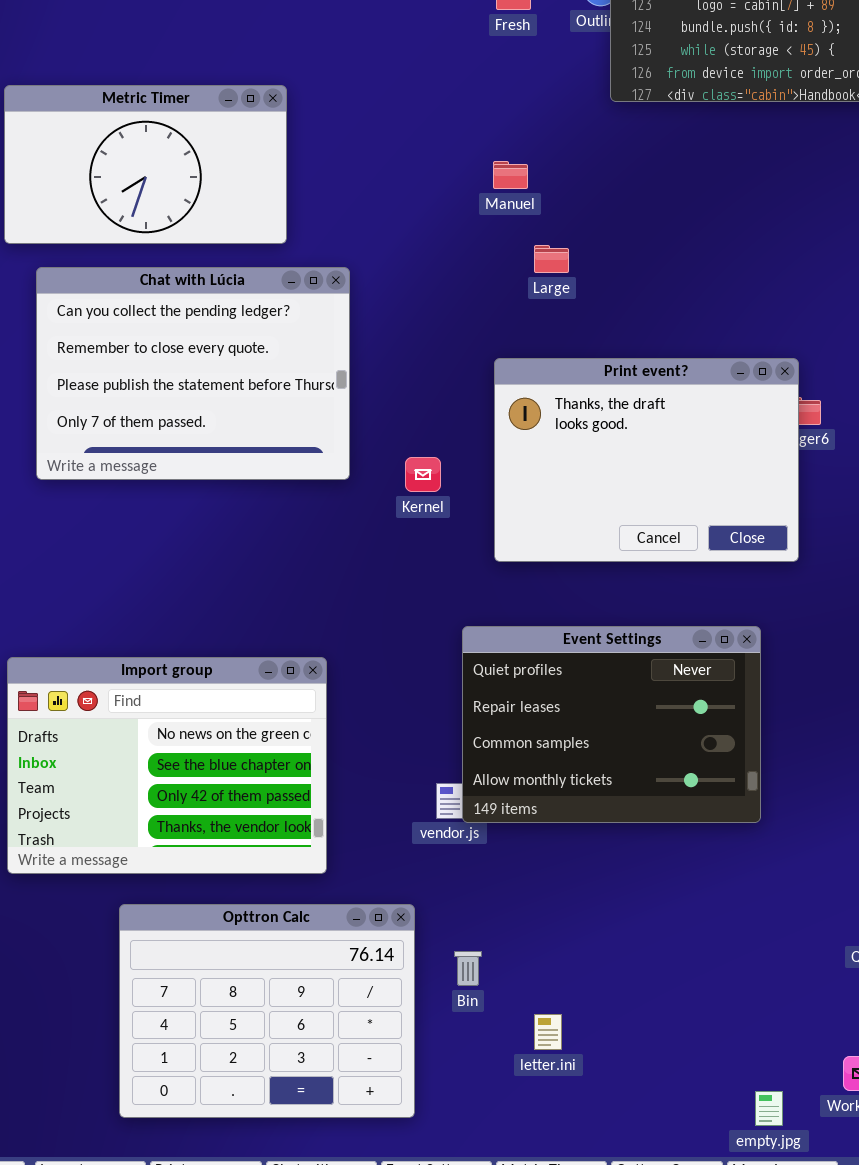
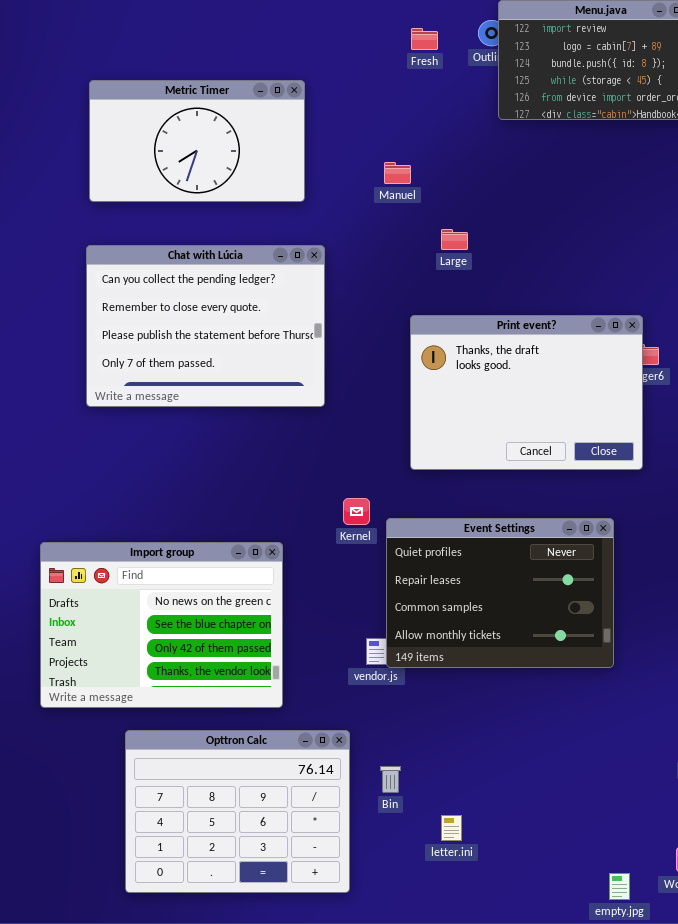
Metric Timer: [4,85,287,244] -> [89,80,305,202], moved
Manuel: [493,161,528,189] -> [384,162,411,184], moved
Chat with Lúcia: [36,267,350,480] -> [86,245,325,407], moved
Kernel: [405,457,441,492] -> [343,498,370,525], moved

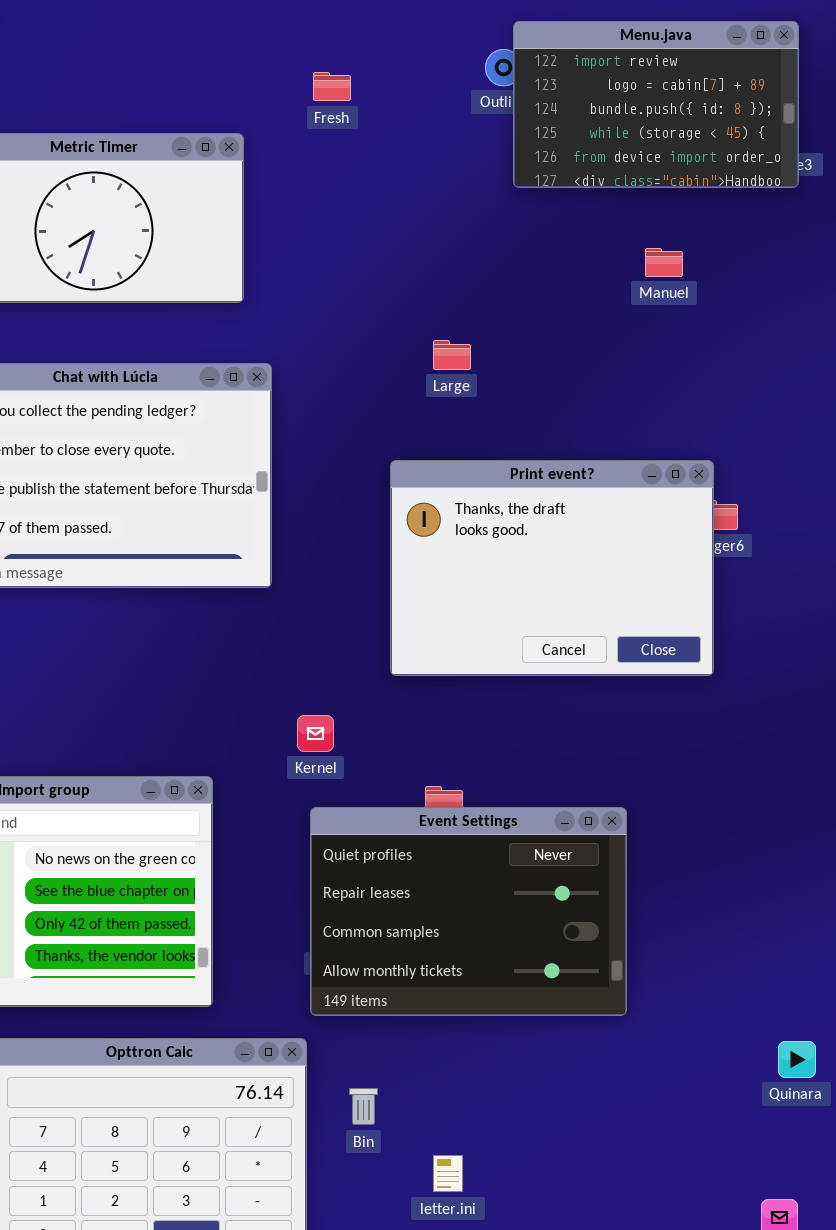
Fresh: [411,28,438,50] -> [313,72,351,101], moved
Manuel: [384,162,411,184] -> [645,248,683,277], moved
Event Settings: [386,518,614,668] -> [310,807,627,1016], moved

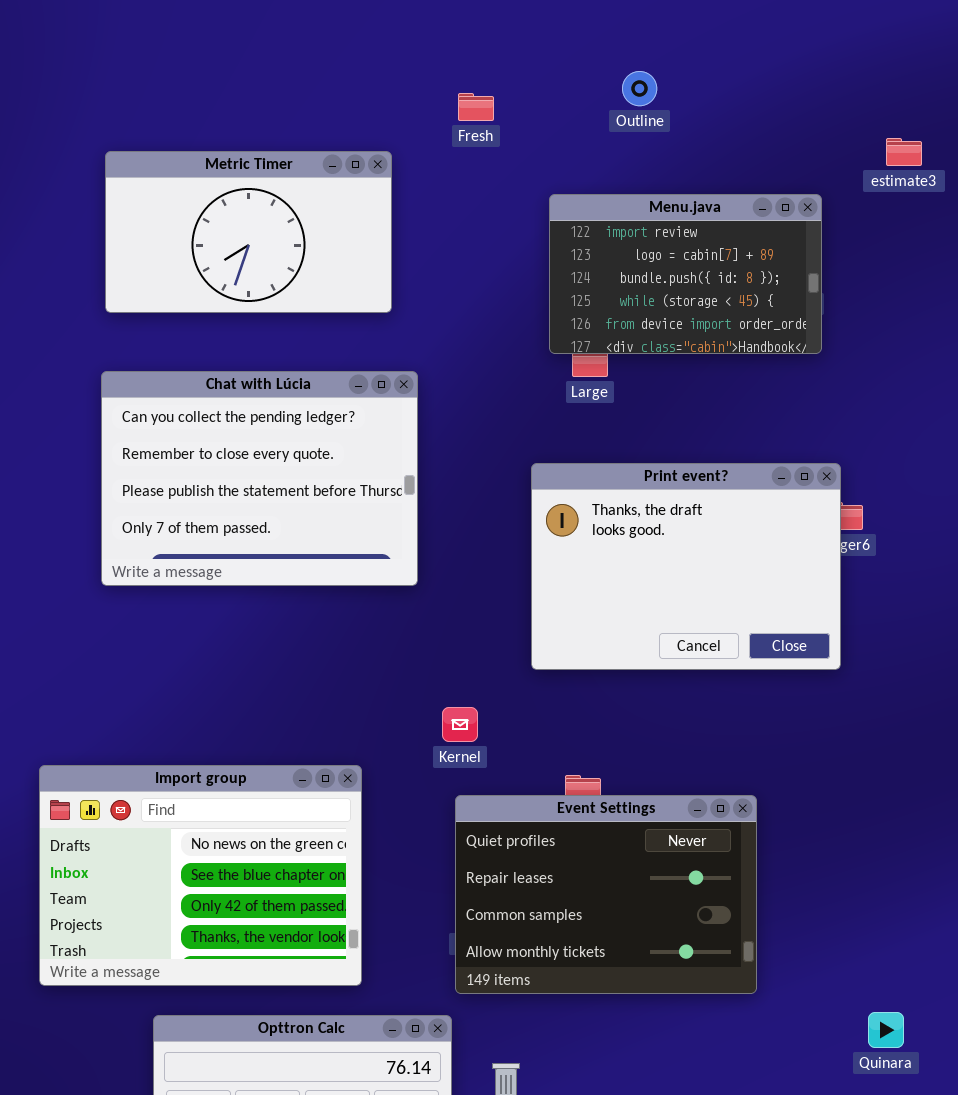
Menu.java: [513,21,799,188] -> [549,194,822,354], moved
Quinara: [778,1041,816,1078] -> [868,1012,904,1048], moved

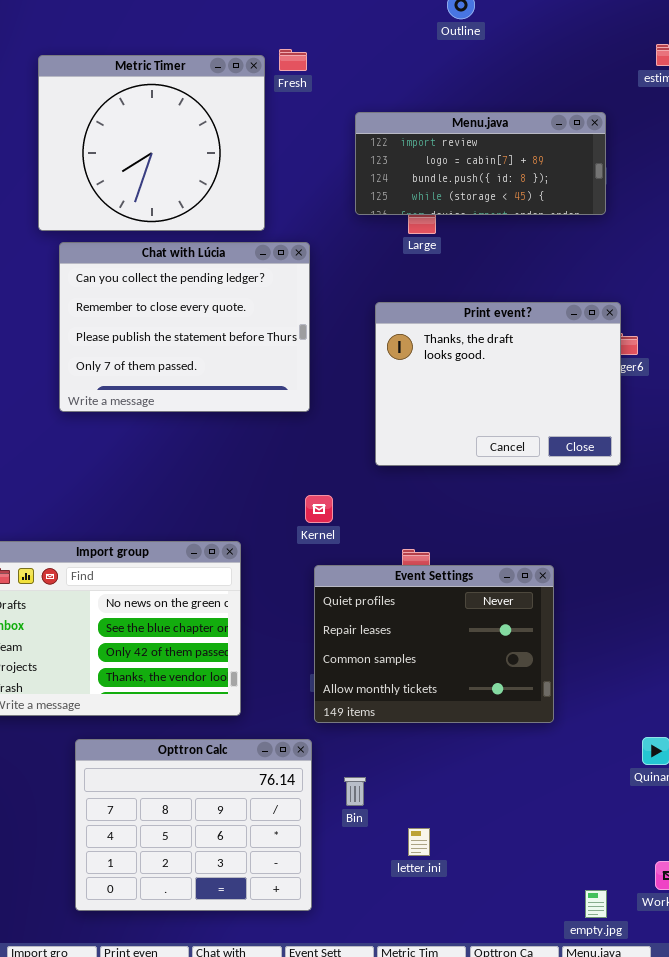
Fresh: [458,93,494,121] -> [279,49,307,71], moved
Metric Timer: [105,151,392,313] -> [38,55,265,231], resized
Menu.java: [549,194,822,354] -> [355,112,606,215], resized
Chat with Lúcia: [101,371,418,586] -> [59,242,310,412], moved

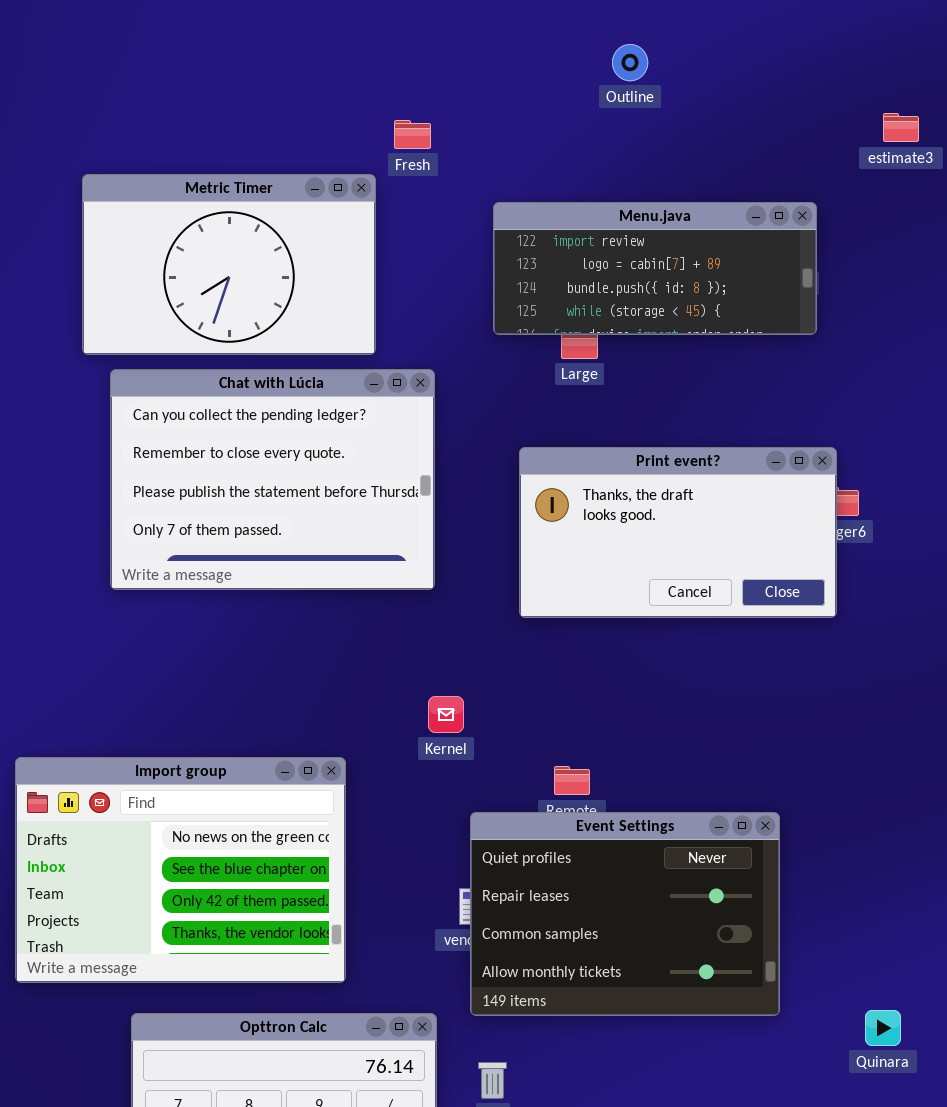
Metric Timer: [38,55,265,231] -> [82,174,376,355], resized
Print event?: [375,302,621,466] -> [519,447,837,618], resized
Event Settings: [314,565,554,723] -> [470,812,780,1016], moved

